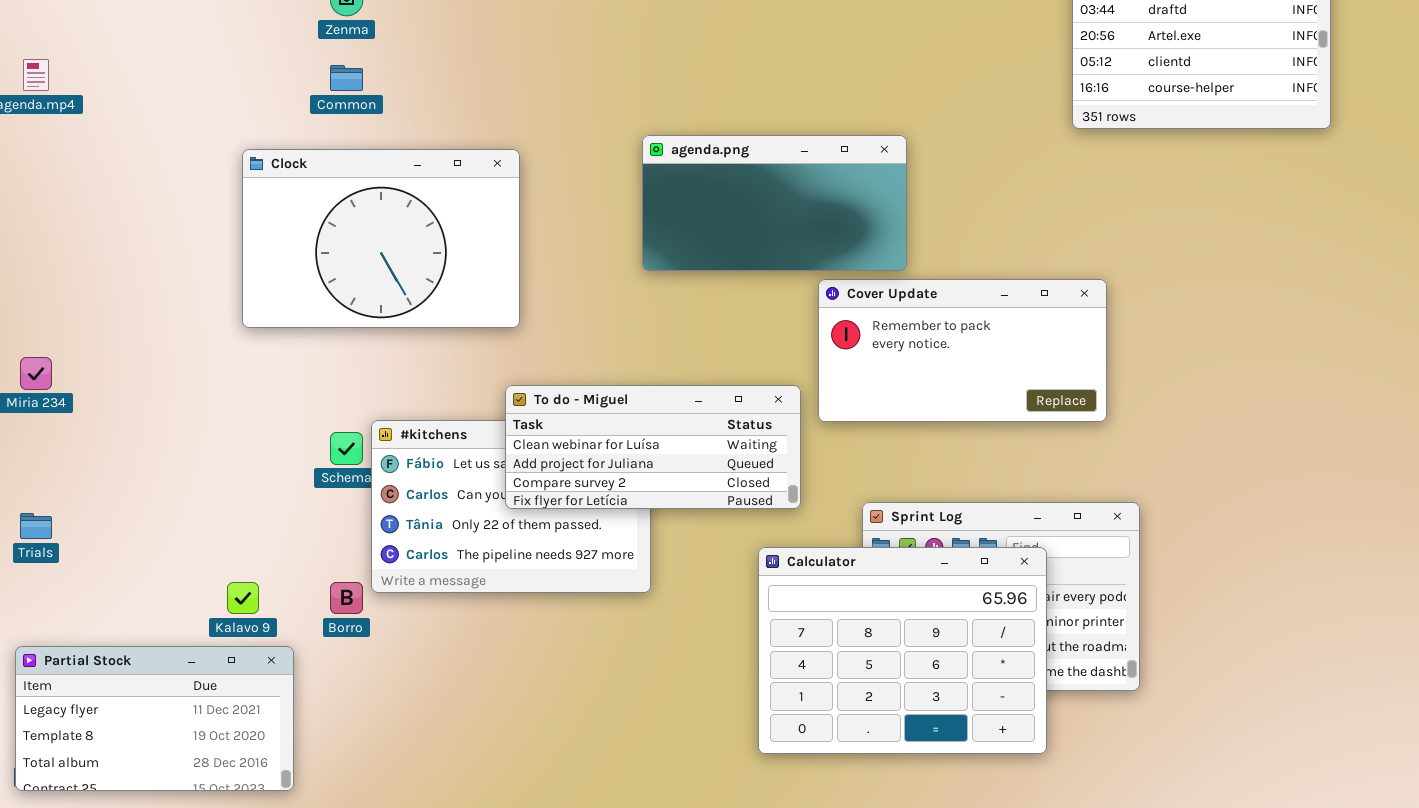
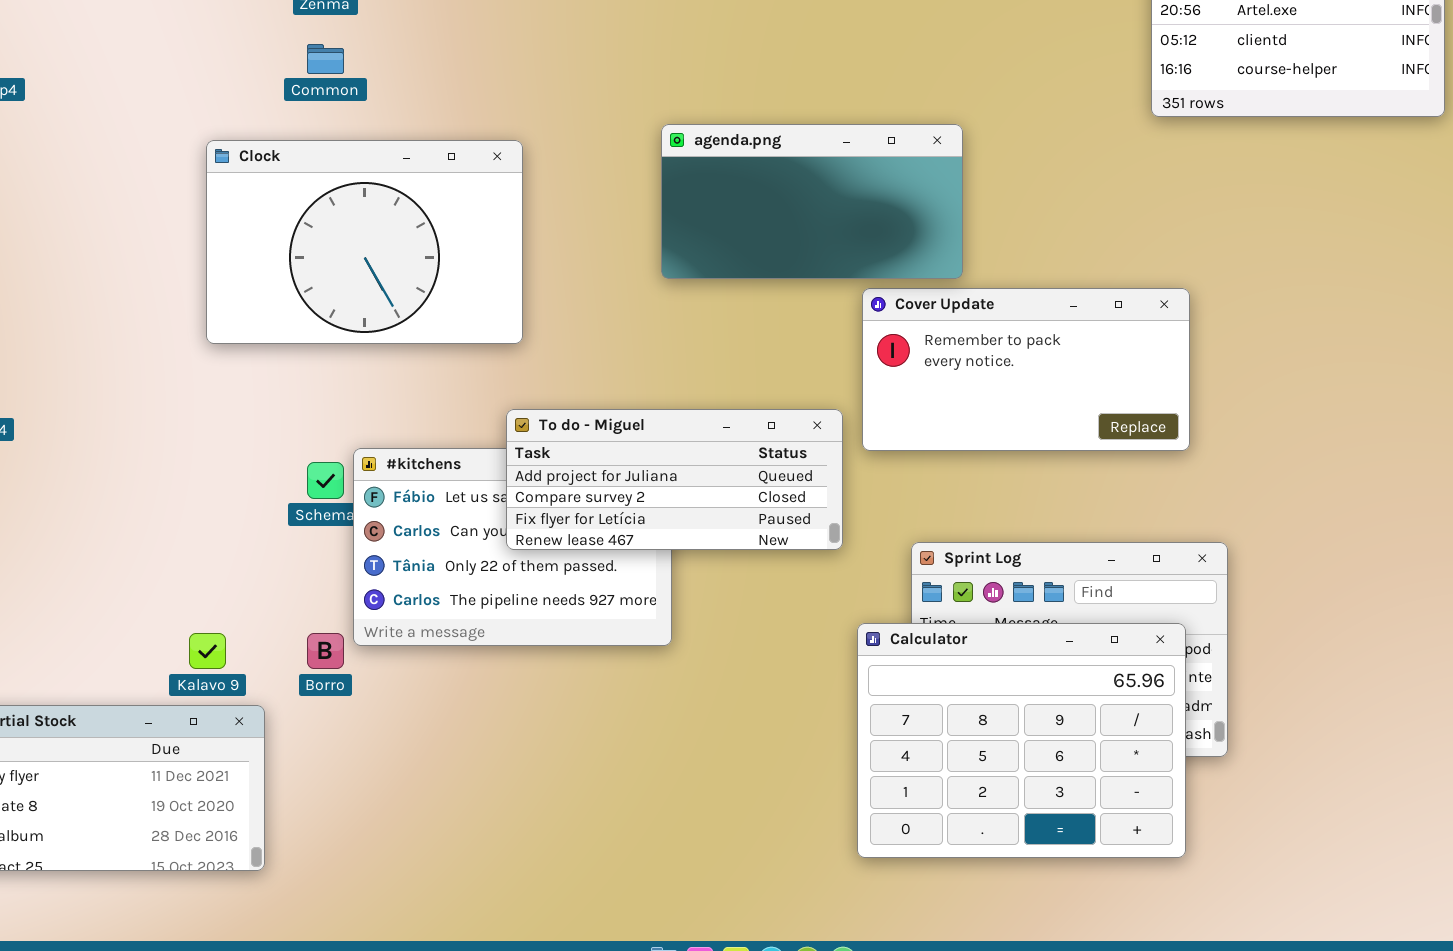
To do - Miguel: [505,385,801,509] -> [506,409,843,550], scrolled down 1 row
Calculator: [758,547,1047,754] -> [857,623,1186,858], moved

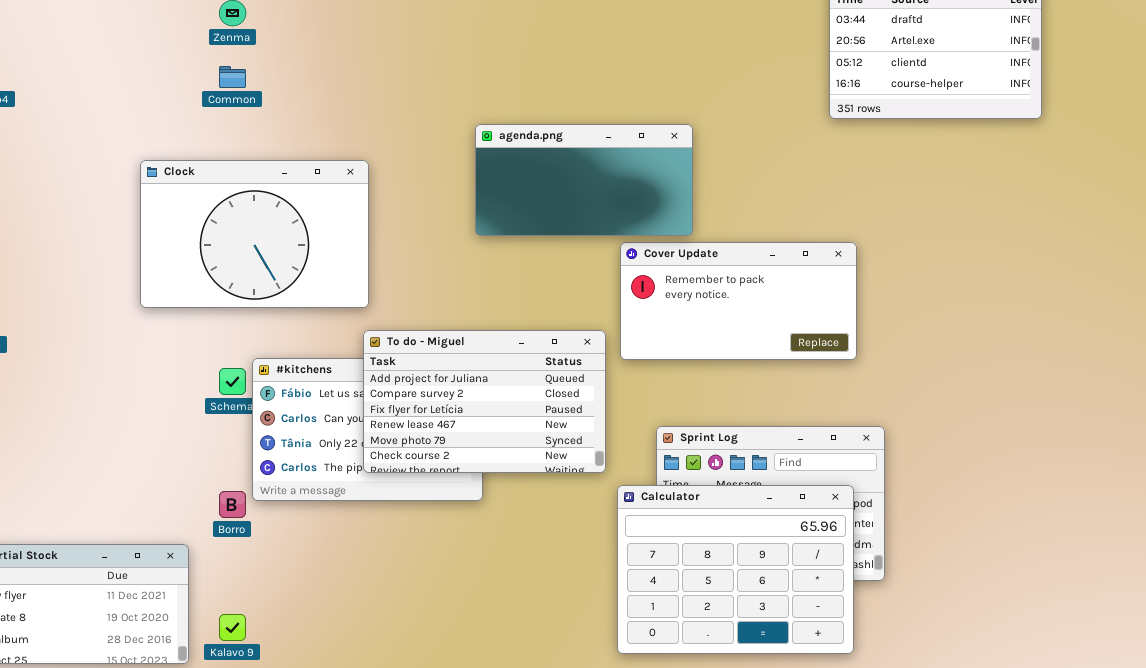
Clock: [206,140,523,344] -> [140,160,369,308], moved
To do - Miguel: [506,409,843,550] -> [363,330,606,473], resized
Kalavo 9: [189,633,226,669] -> [219,614,246,641], moved

